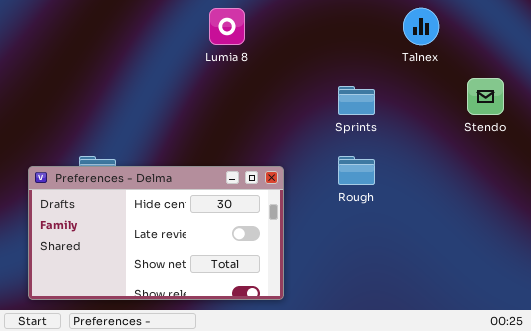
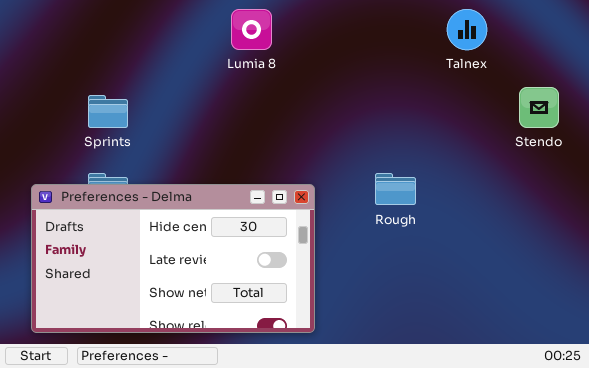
Sprints: [338,86,375,115] -> [88,95,128,128], moved

